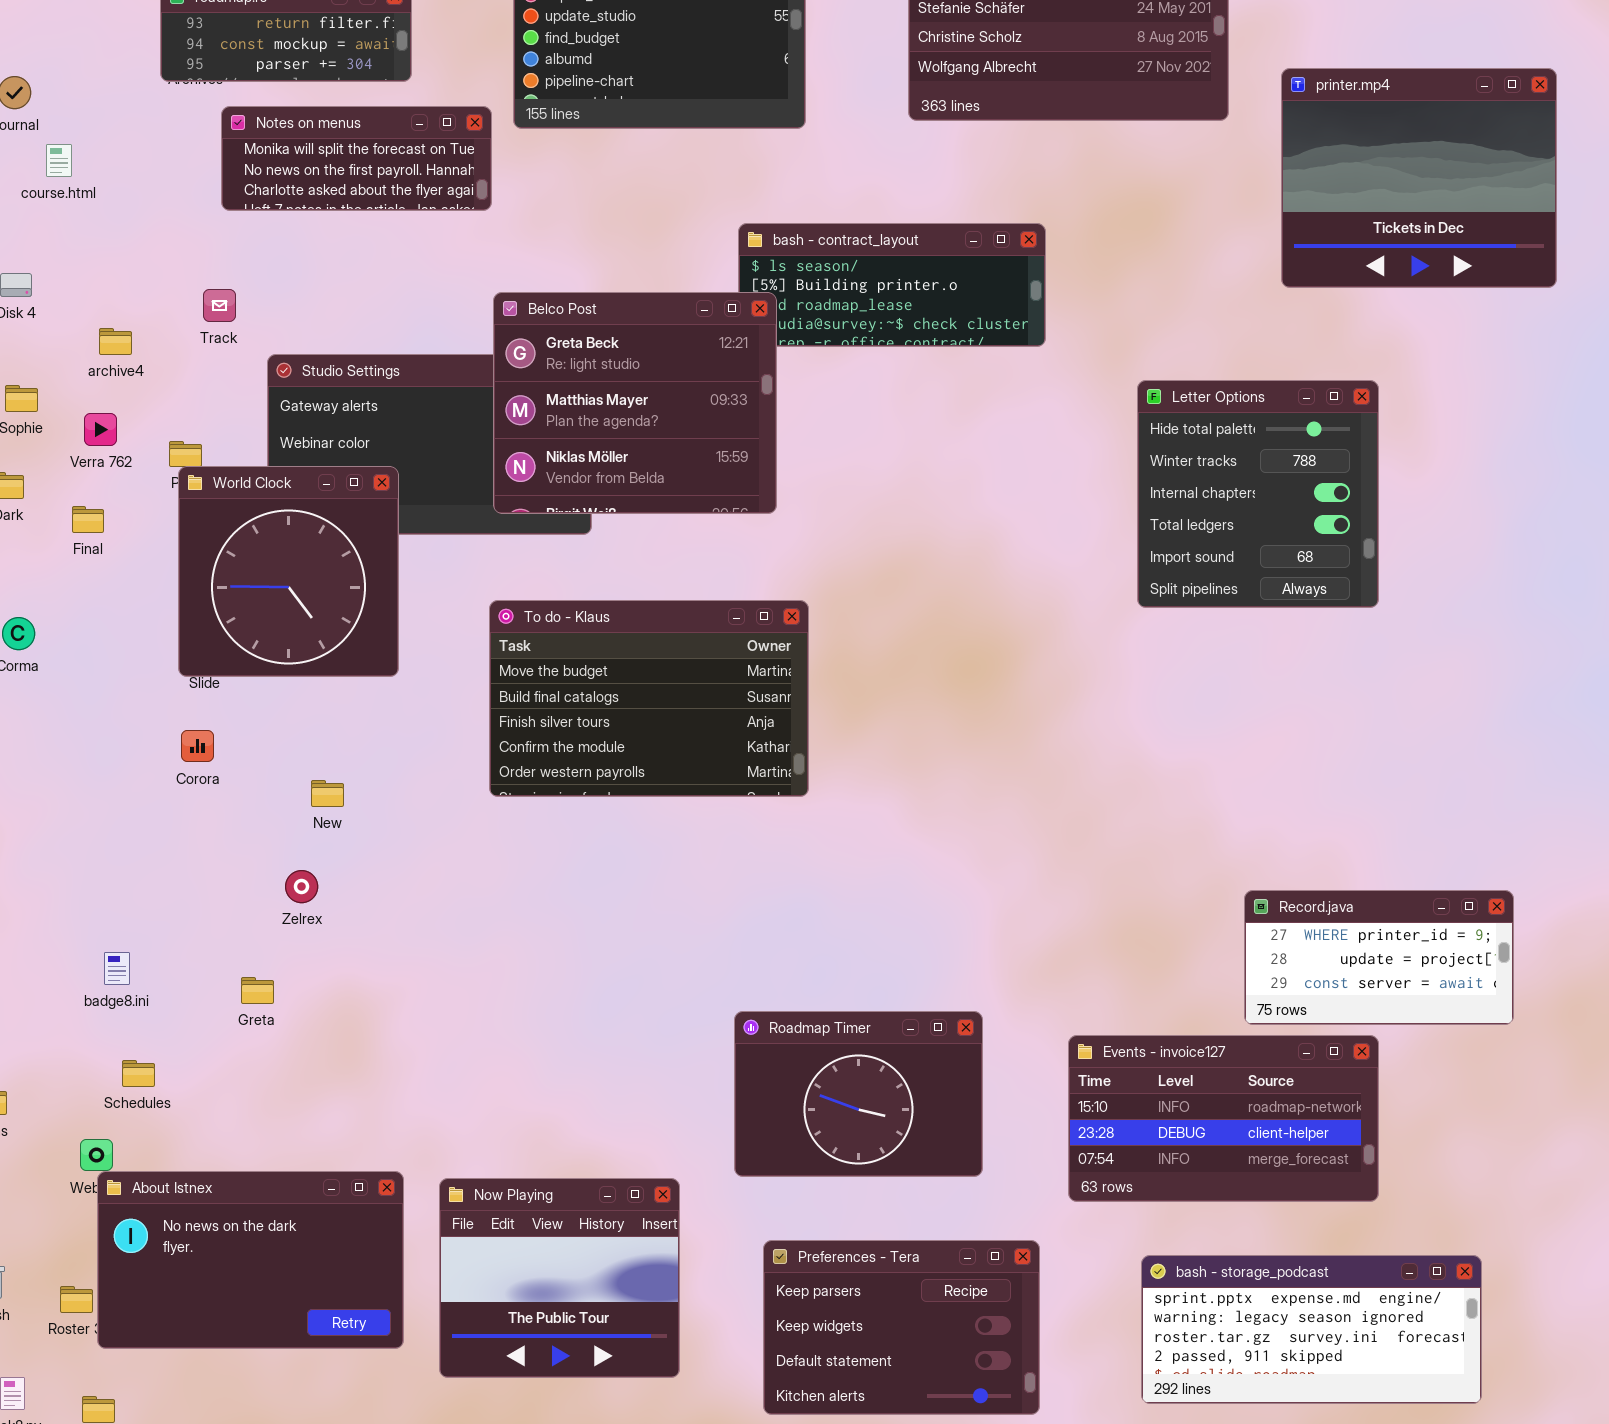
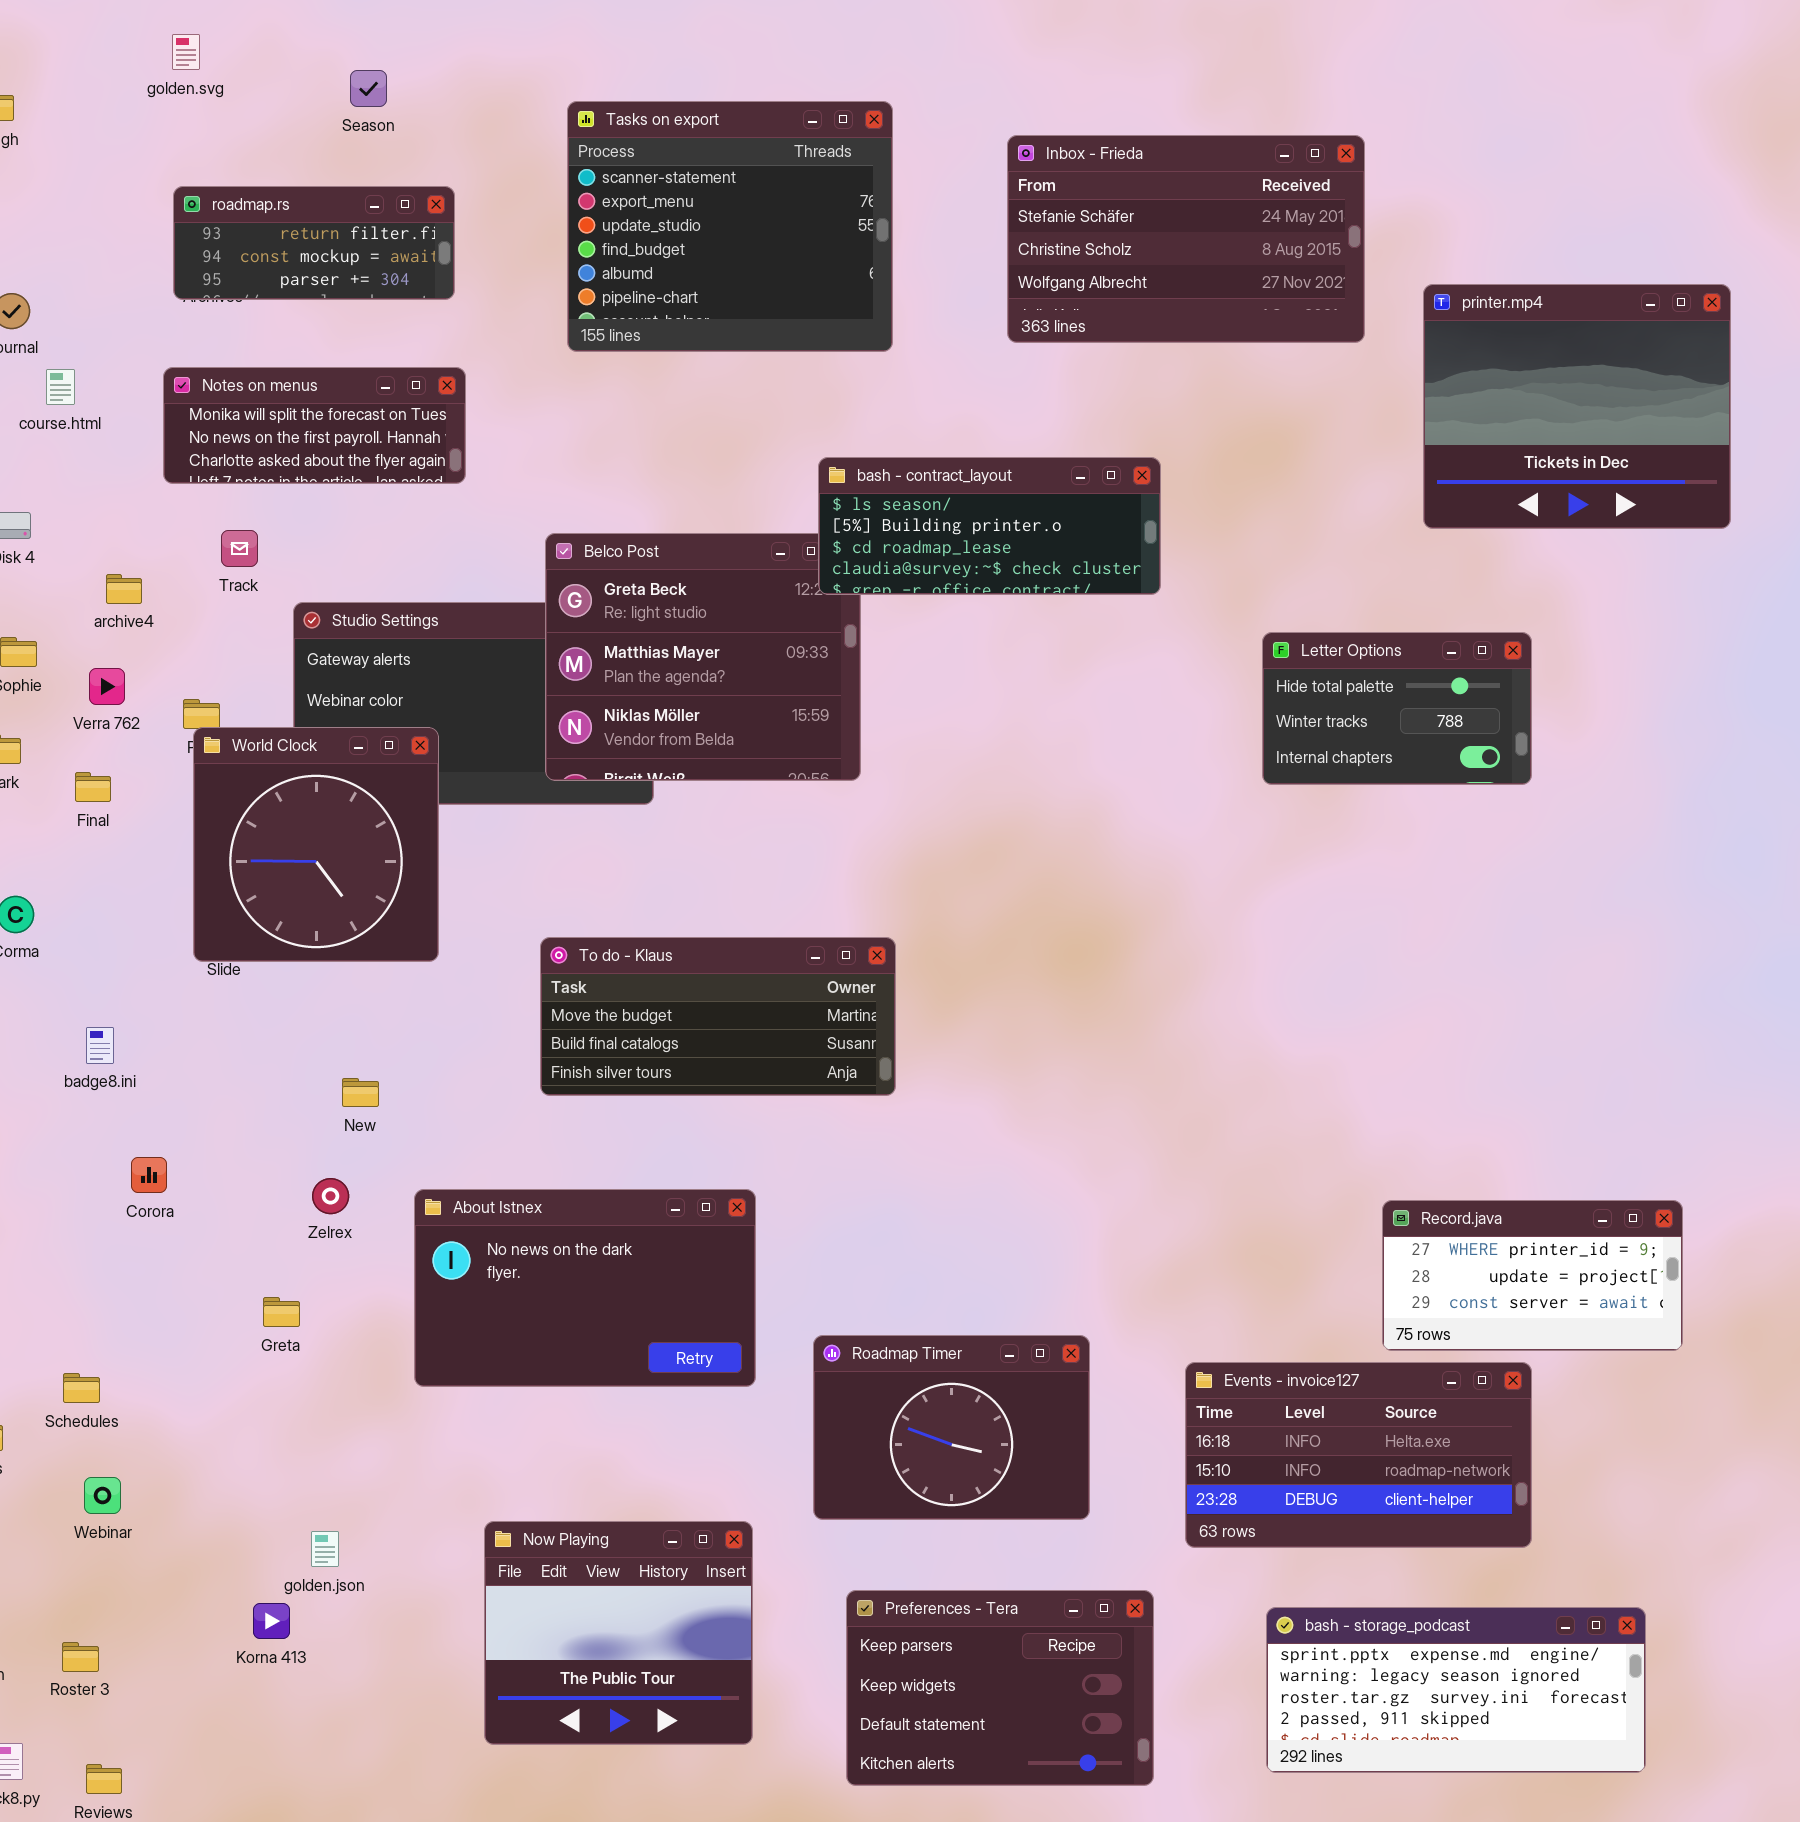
Notes on menus: [221,106,492,211] -> [163,367,466,484], moved
bash - contract_layout: [738,223,1046,347] -> [818,457,1161,595], raised
Letter Options: [1137,380,1379,608] -> [1262,632,1532,785], resized
To do - Klaus: [489,600,809,797] -> [540,937,896,1096], resized
Corora: [181,730,214,762] -> [131,1157,167,1193], moved
badge8.ini: [104,952,130,985] -> [86,1027,114,1064], moved
Events - invoice127: [1068,1035,1379,1202] -> [1185,1362,1532,1548], scrolled up 1 row
Schedules: [122,1060,155,1087] -> [63,1373,100,1403], moved
About Istnex: [97,1171,404,1349] -> [414,1189,756,1387], moved

